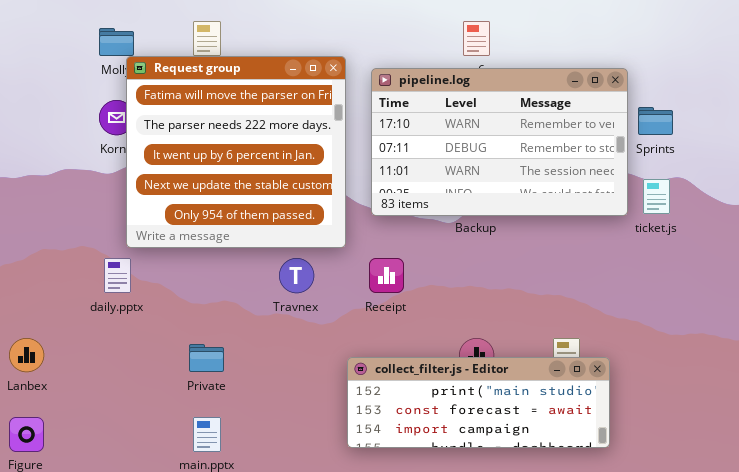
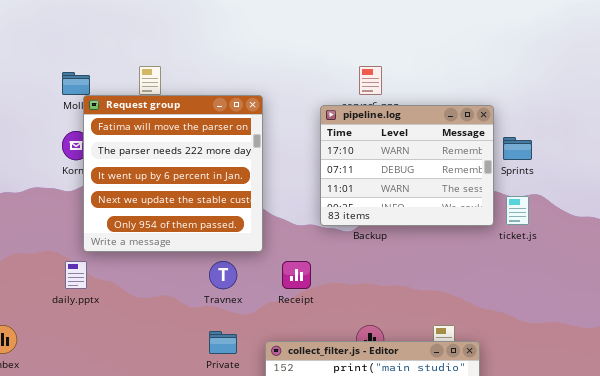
pipeline.log: [371,68,628,216] -> [320,105,494,226], resized
Private: [189,344,224,372] -> [209,331,237,354], moved

